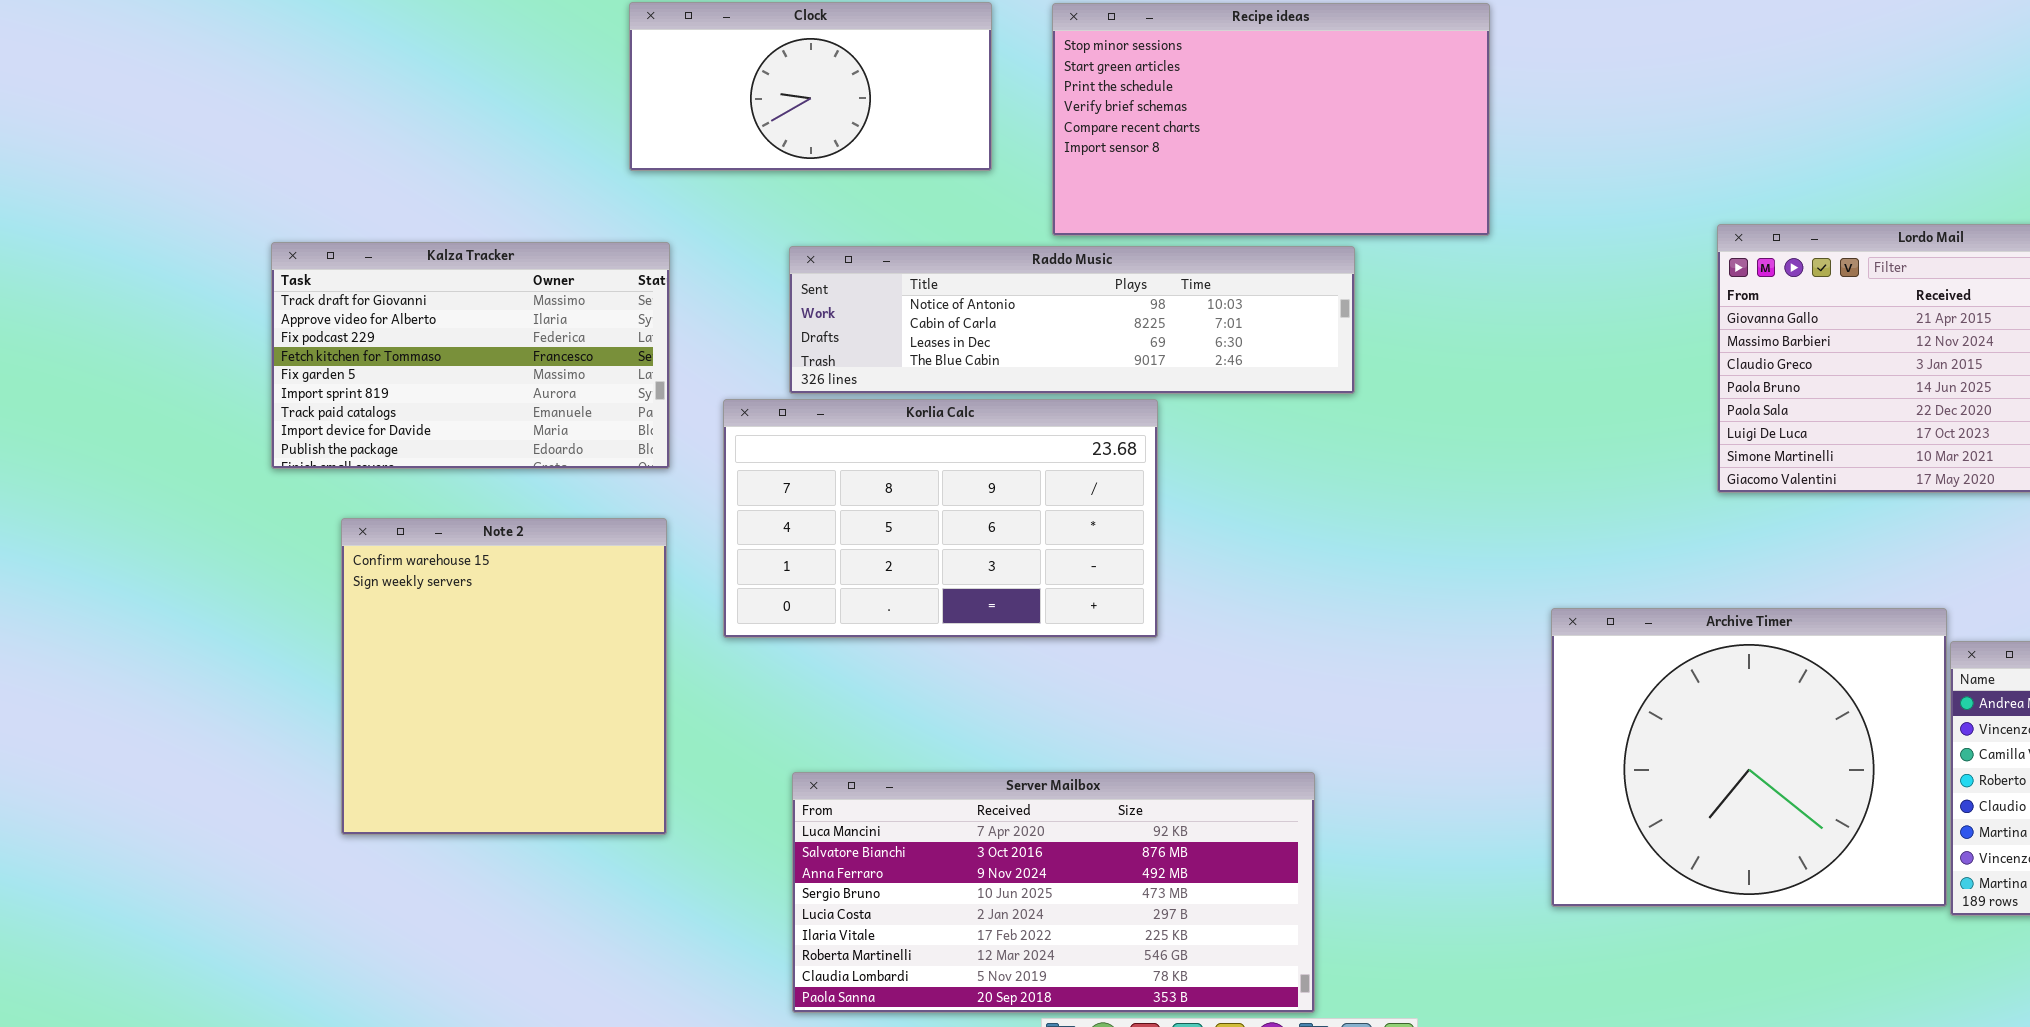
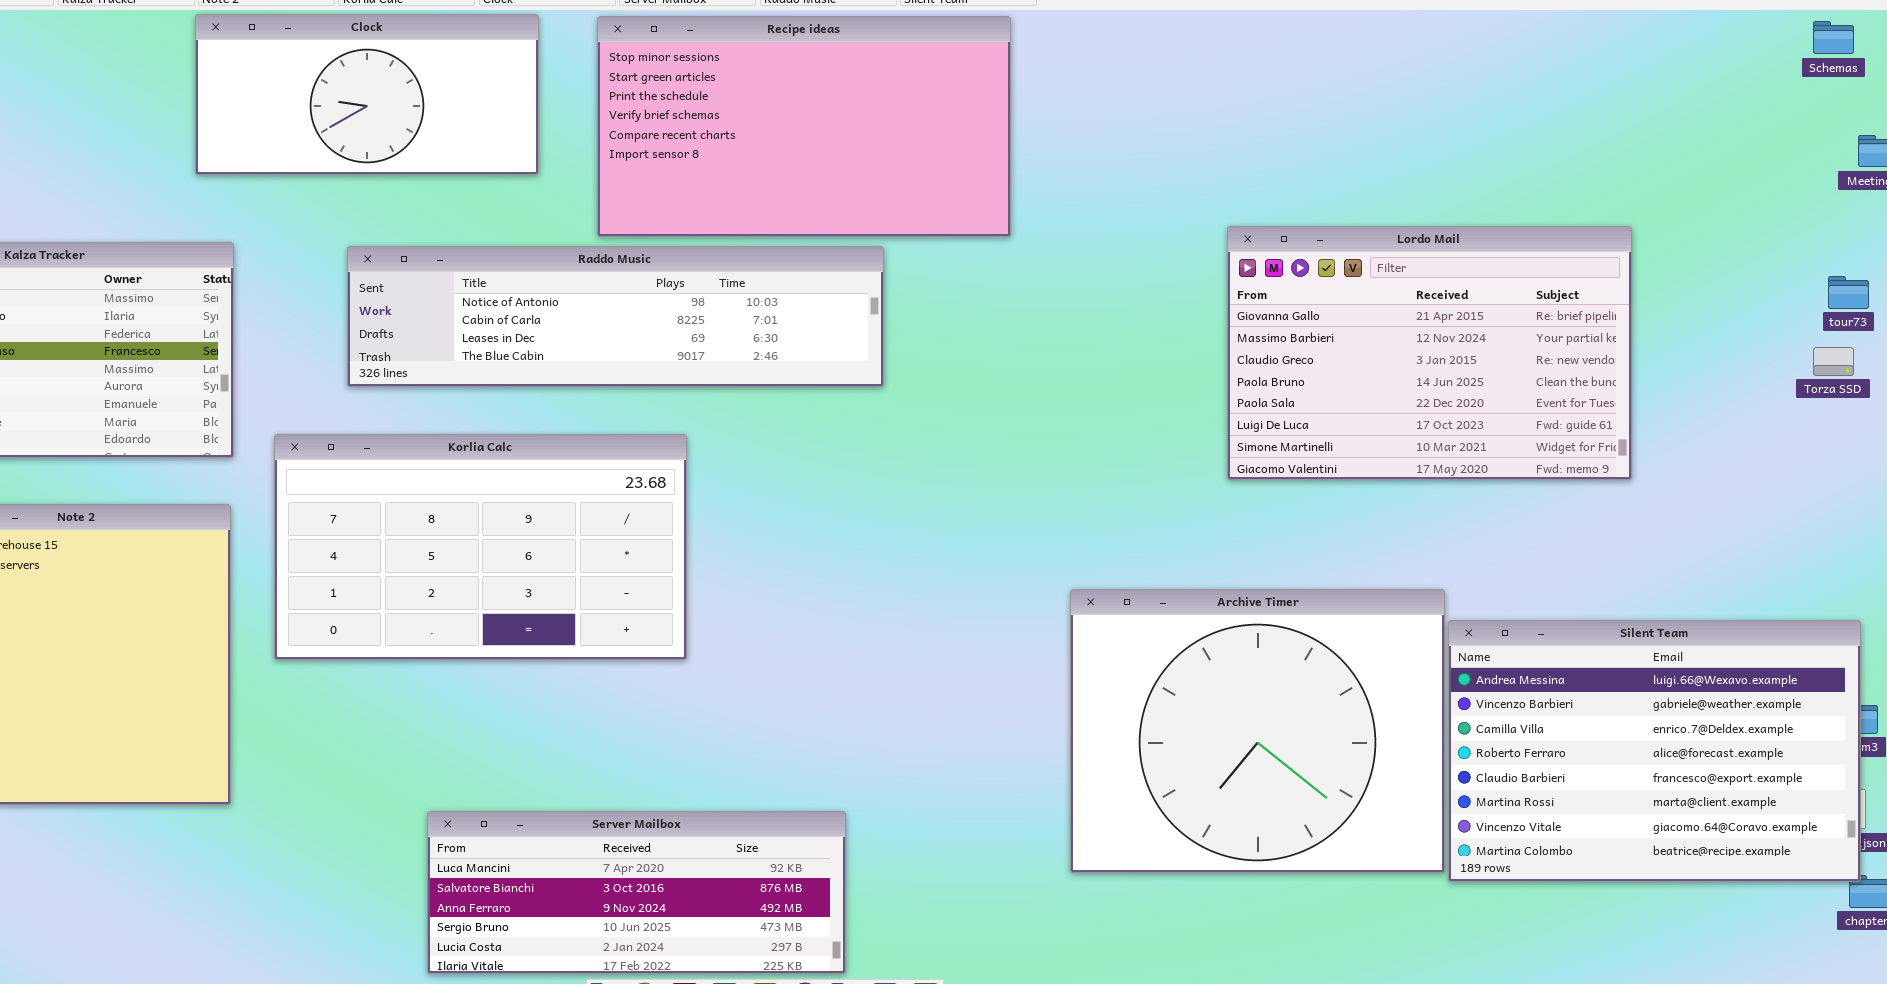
Korlia Calc: [723,399,1158,638] -> [274,434,687,660], moved
Server Mailbox: [792,772,1315,1013] -> [427,811,846,974], resized

